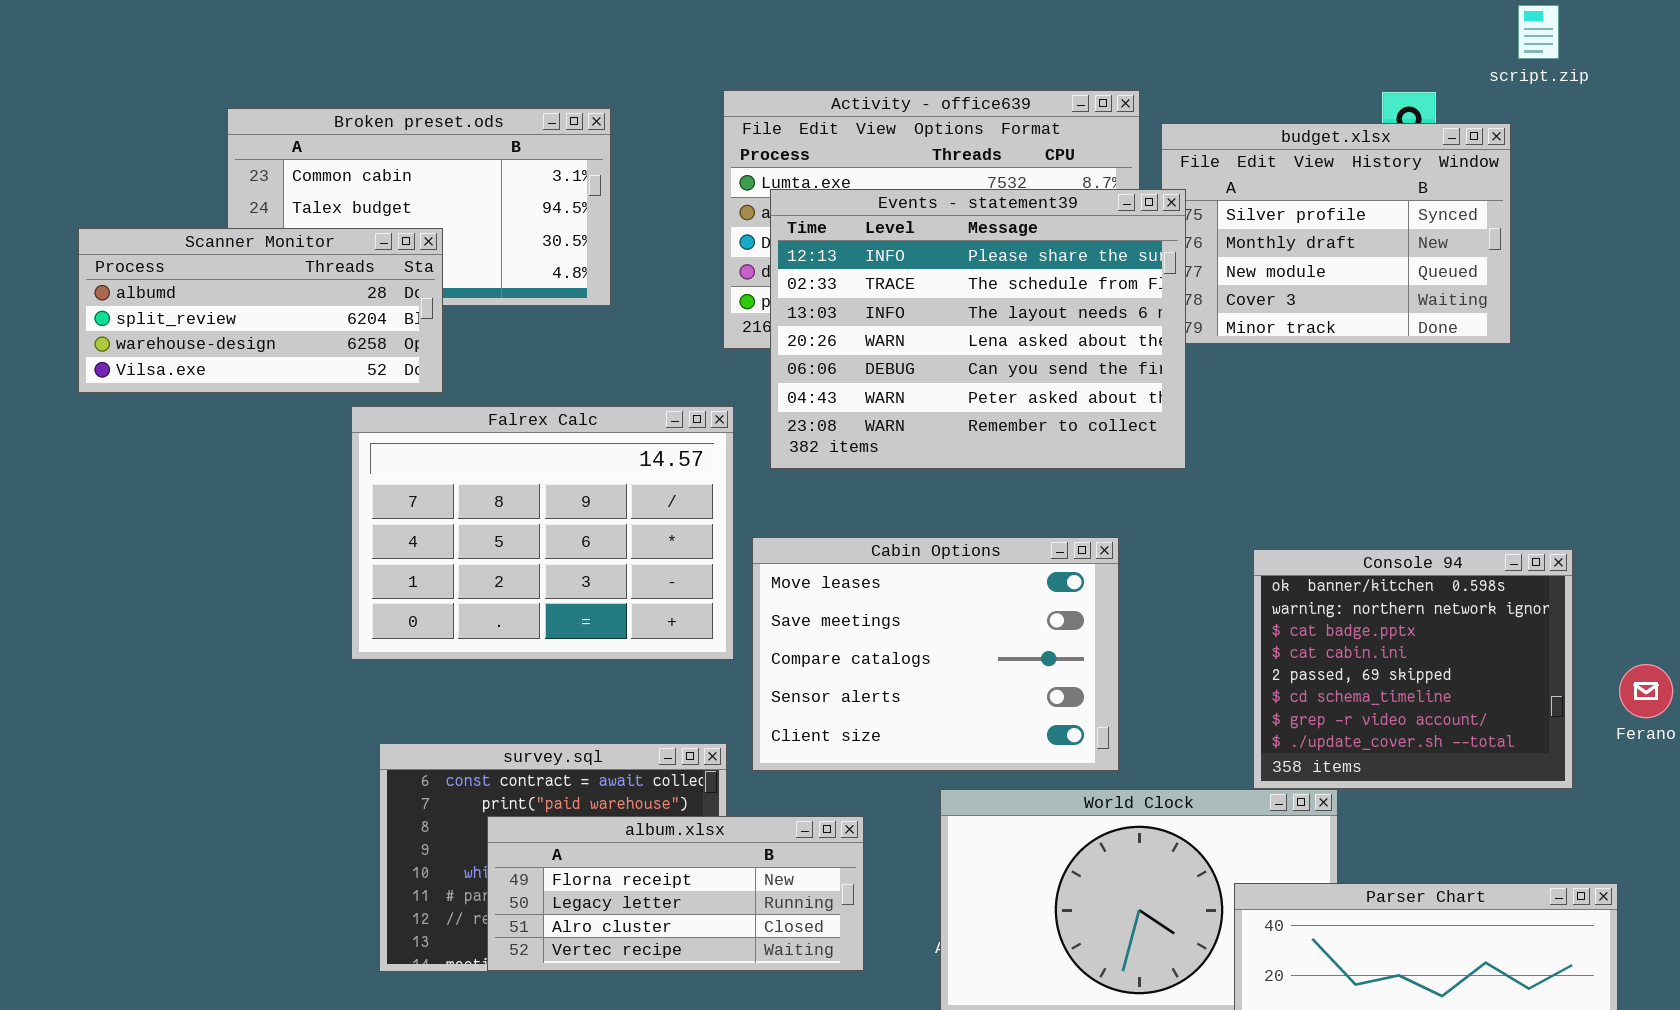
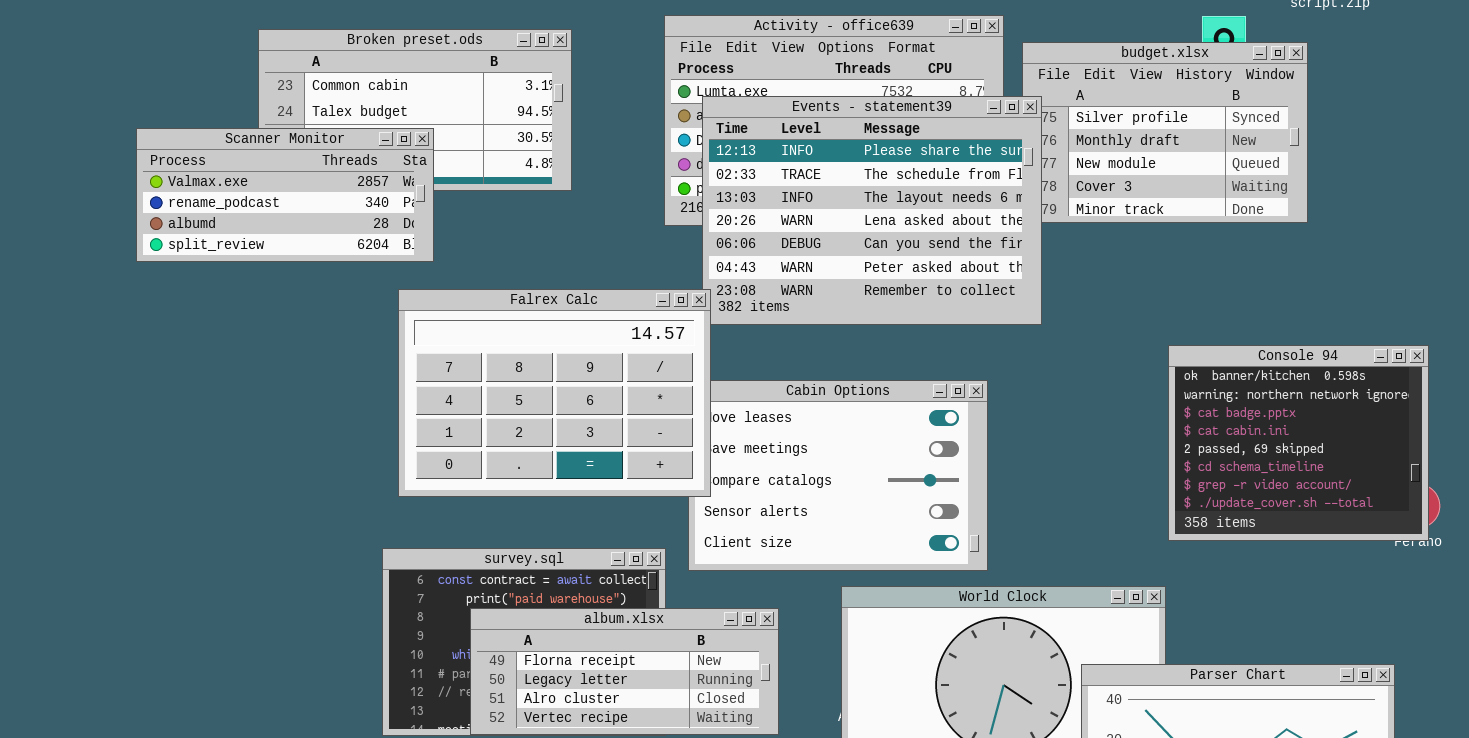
Scanner Monitor: [78,228,443,393] -> [136,128,434,262], scrolled up 2 rows
Falrex Calc: [351,406,734,660] -> [398,289,711,497], moved
Console 94: [1253,549,1573,789] -> [1168,345,1429,541], moved

